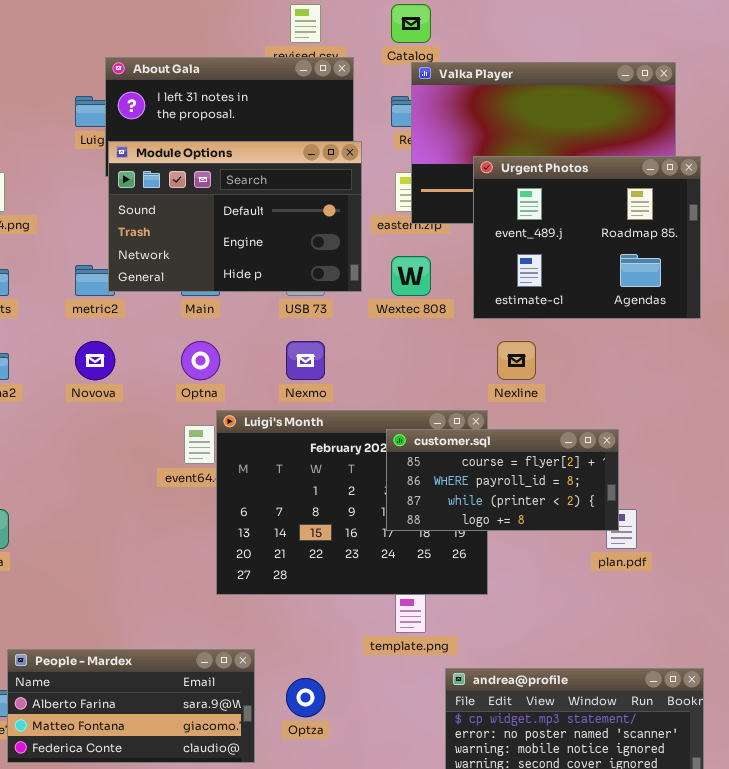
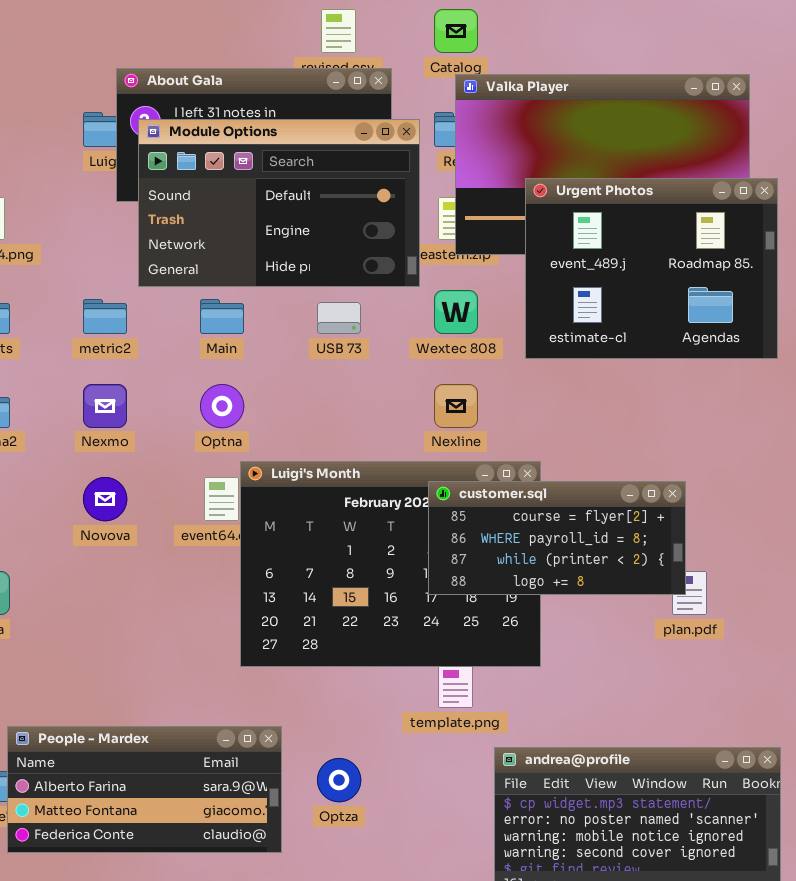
Module Options: [108,141,362,292] -> [138,119,420,287], moved
Novova: [75,341,115,380] -> [83,477,127,521], moved
Nexmo: [286,341,325,380] -> [83,384,127,428], moved
Nexline: [497,341,536,380] -> [434,384,478,428], moved

